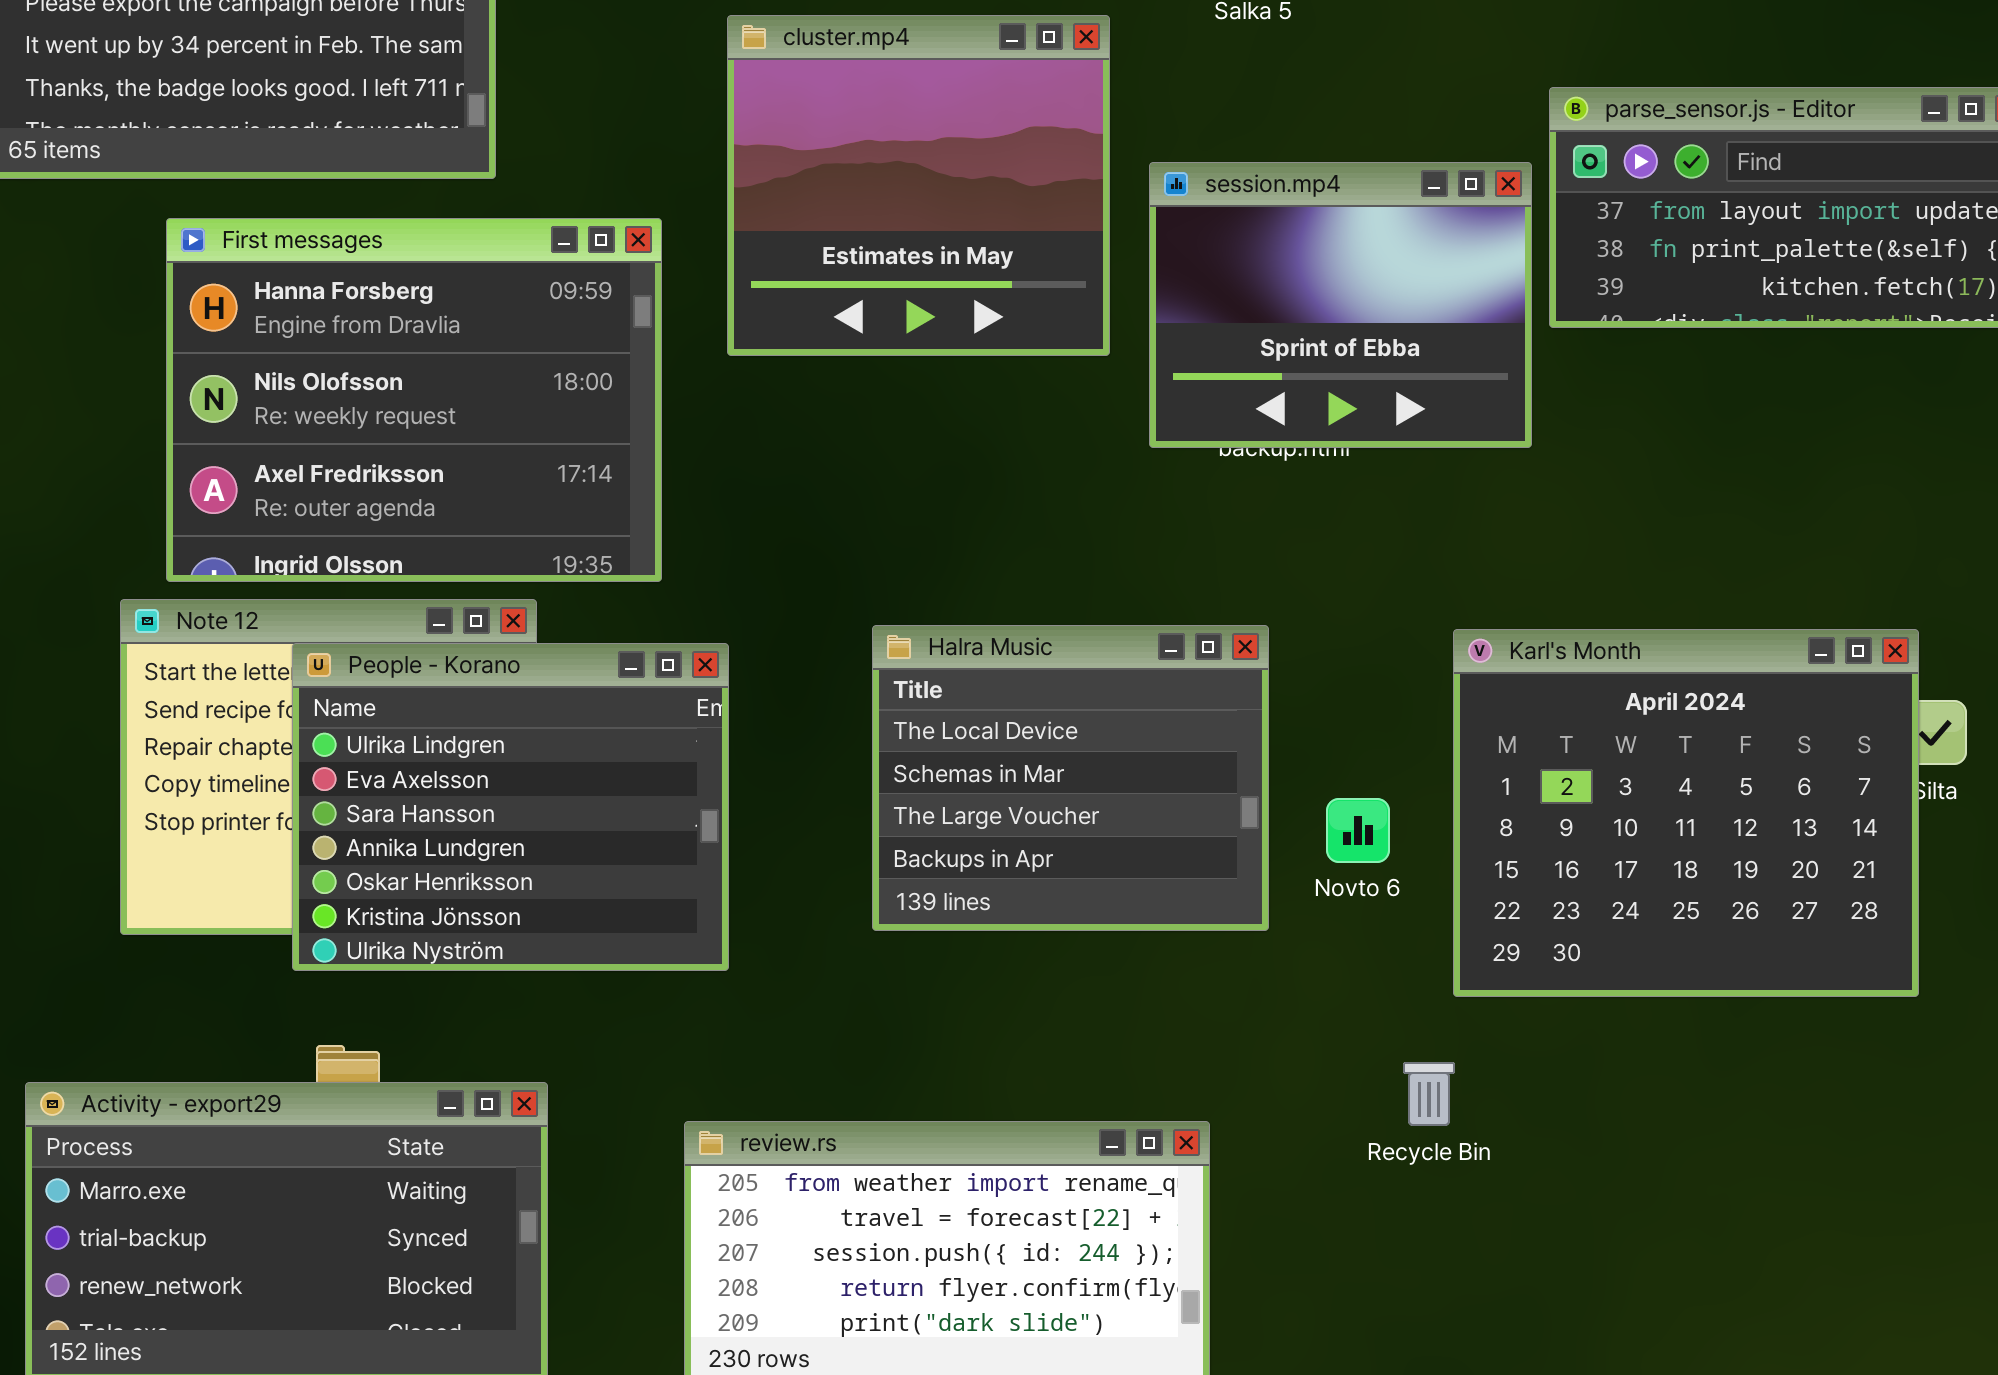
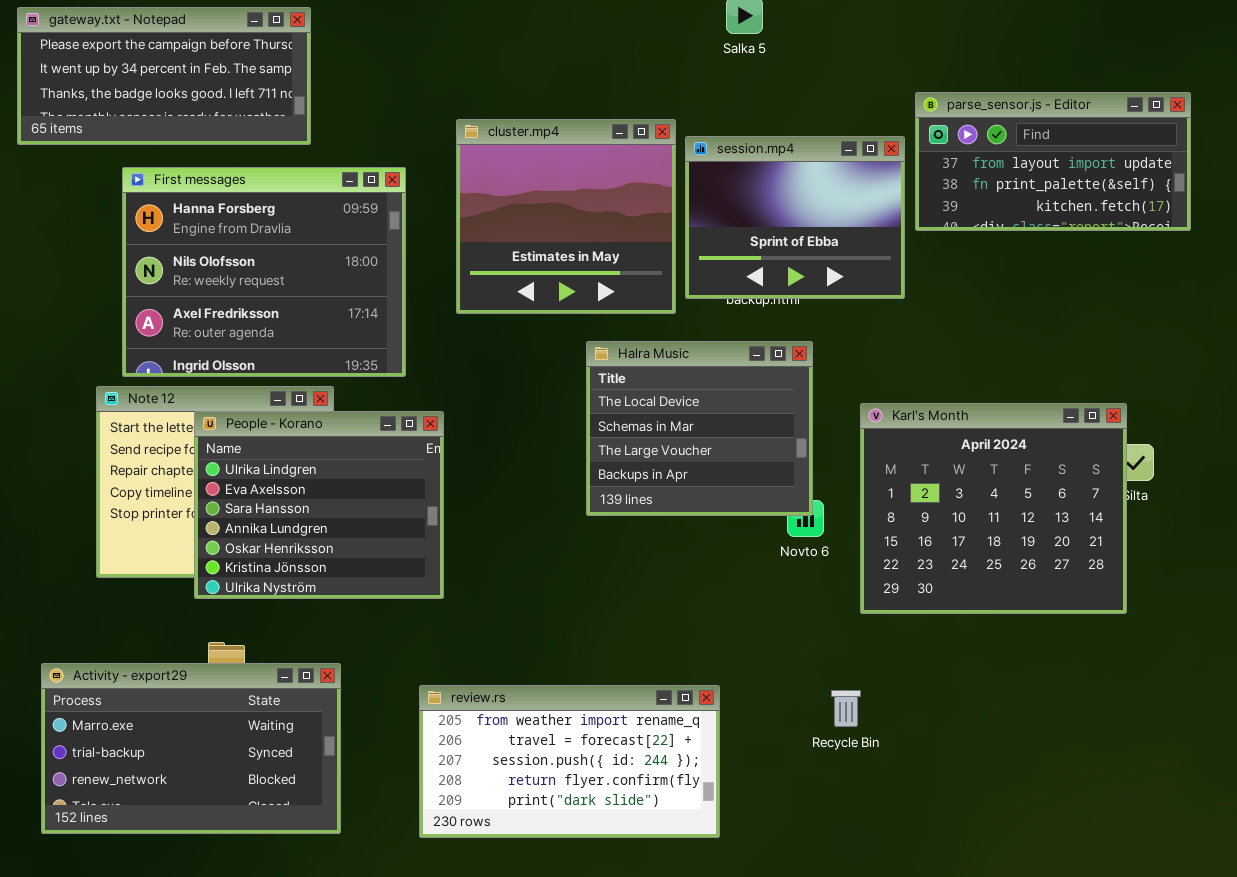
cluster.mp4: [727,15,1110,356] -> [456,119,676,314], moved
Halra Music: [872,625,1269,931] -> [586,341,813,516], moved
Recycle Bin: [1403,1062,1455,1126] -> [831,690,861,727], moved

